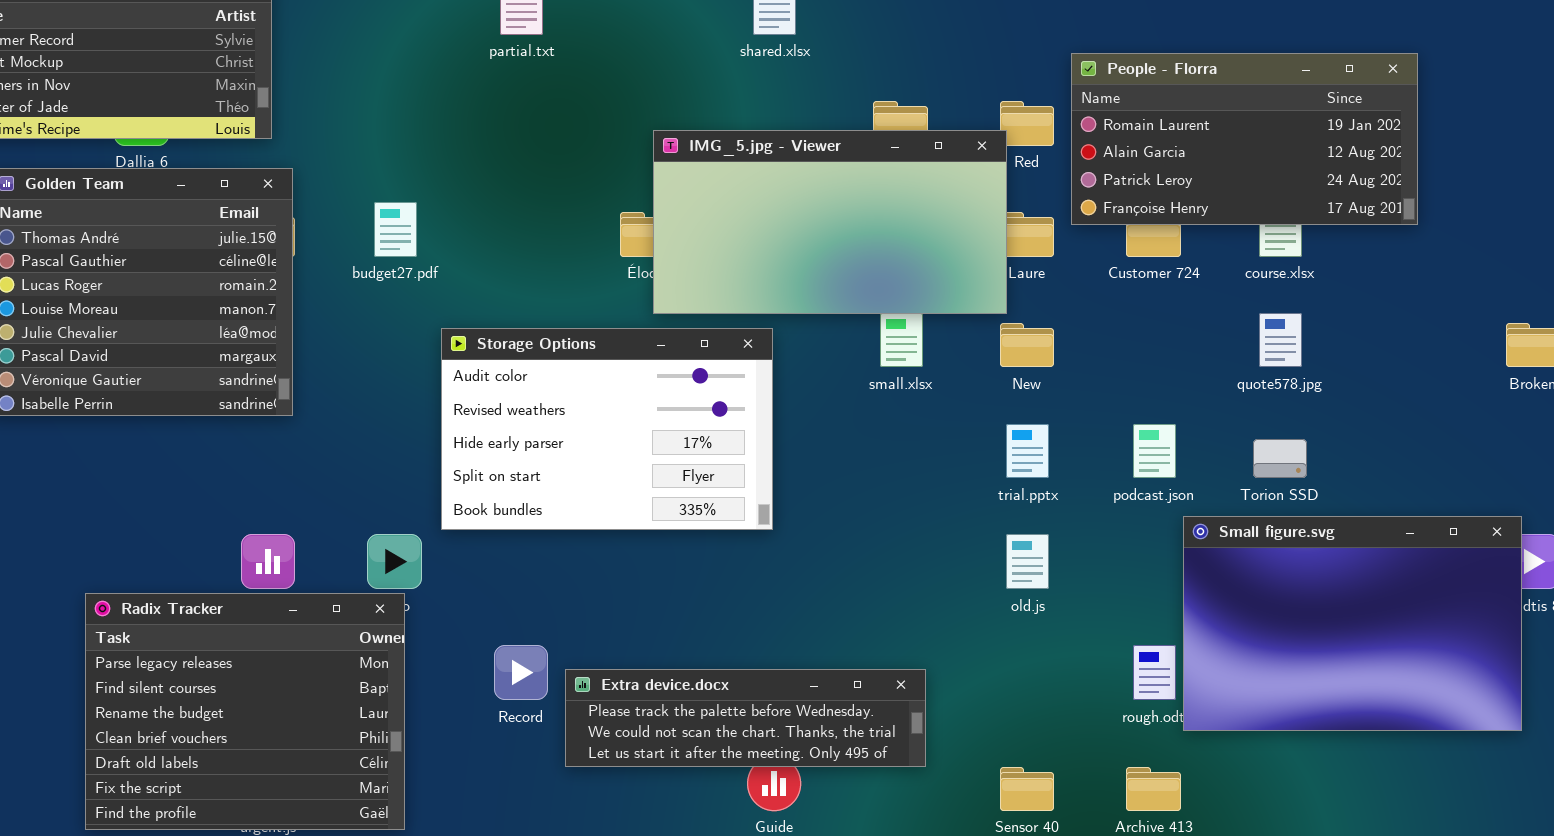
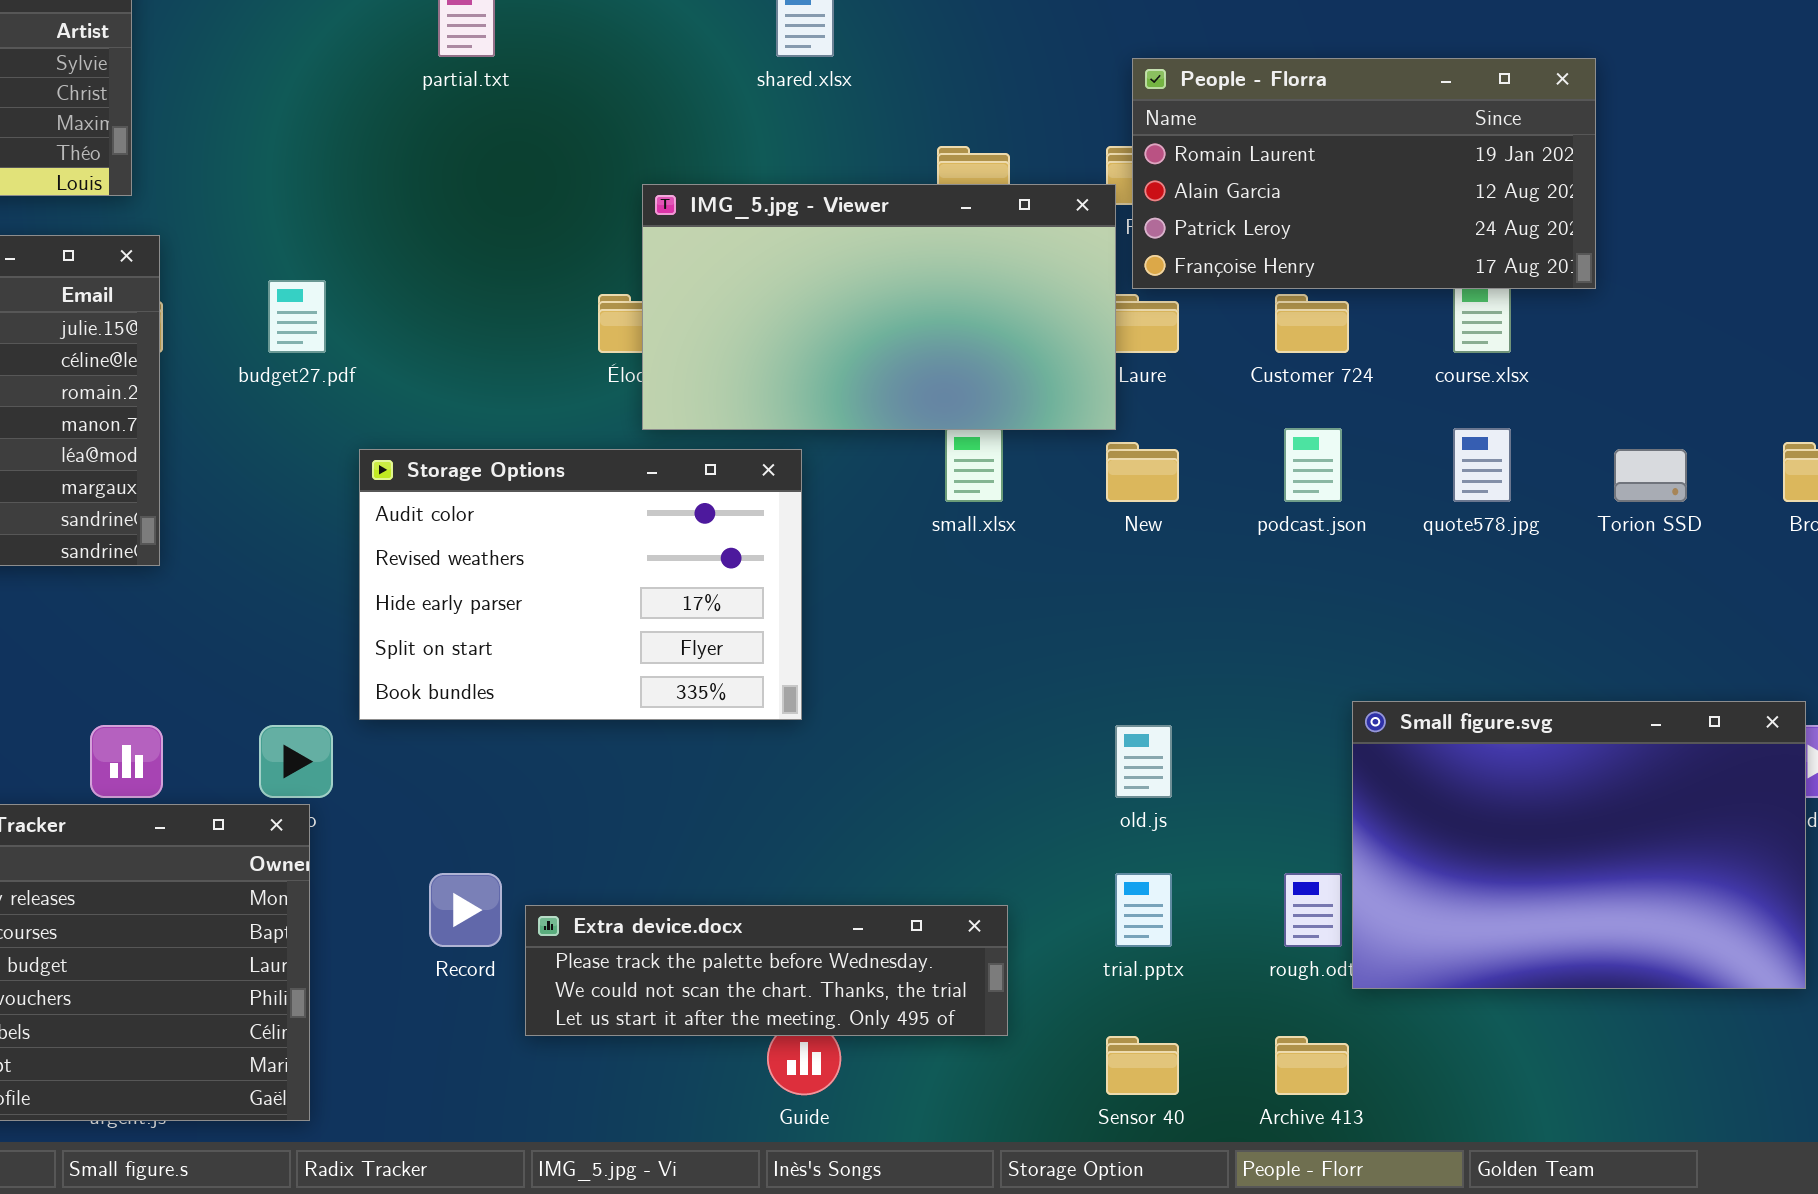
People - Florra: [1071,53,1418,225] -> [1132,58,1596,289], moved
trial.pptx: [1006,424,1049,478] -> [1115,873,1172,947], moved
podcast.json: [1133,424,1176,478] -> [1284,428,1342,502], moved
Torion SSD: [1253,439,1307,478] -> [1614,449,1687,502], moved

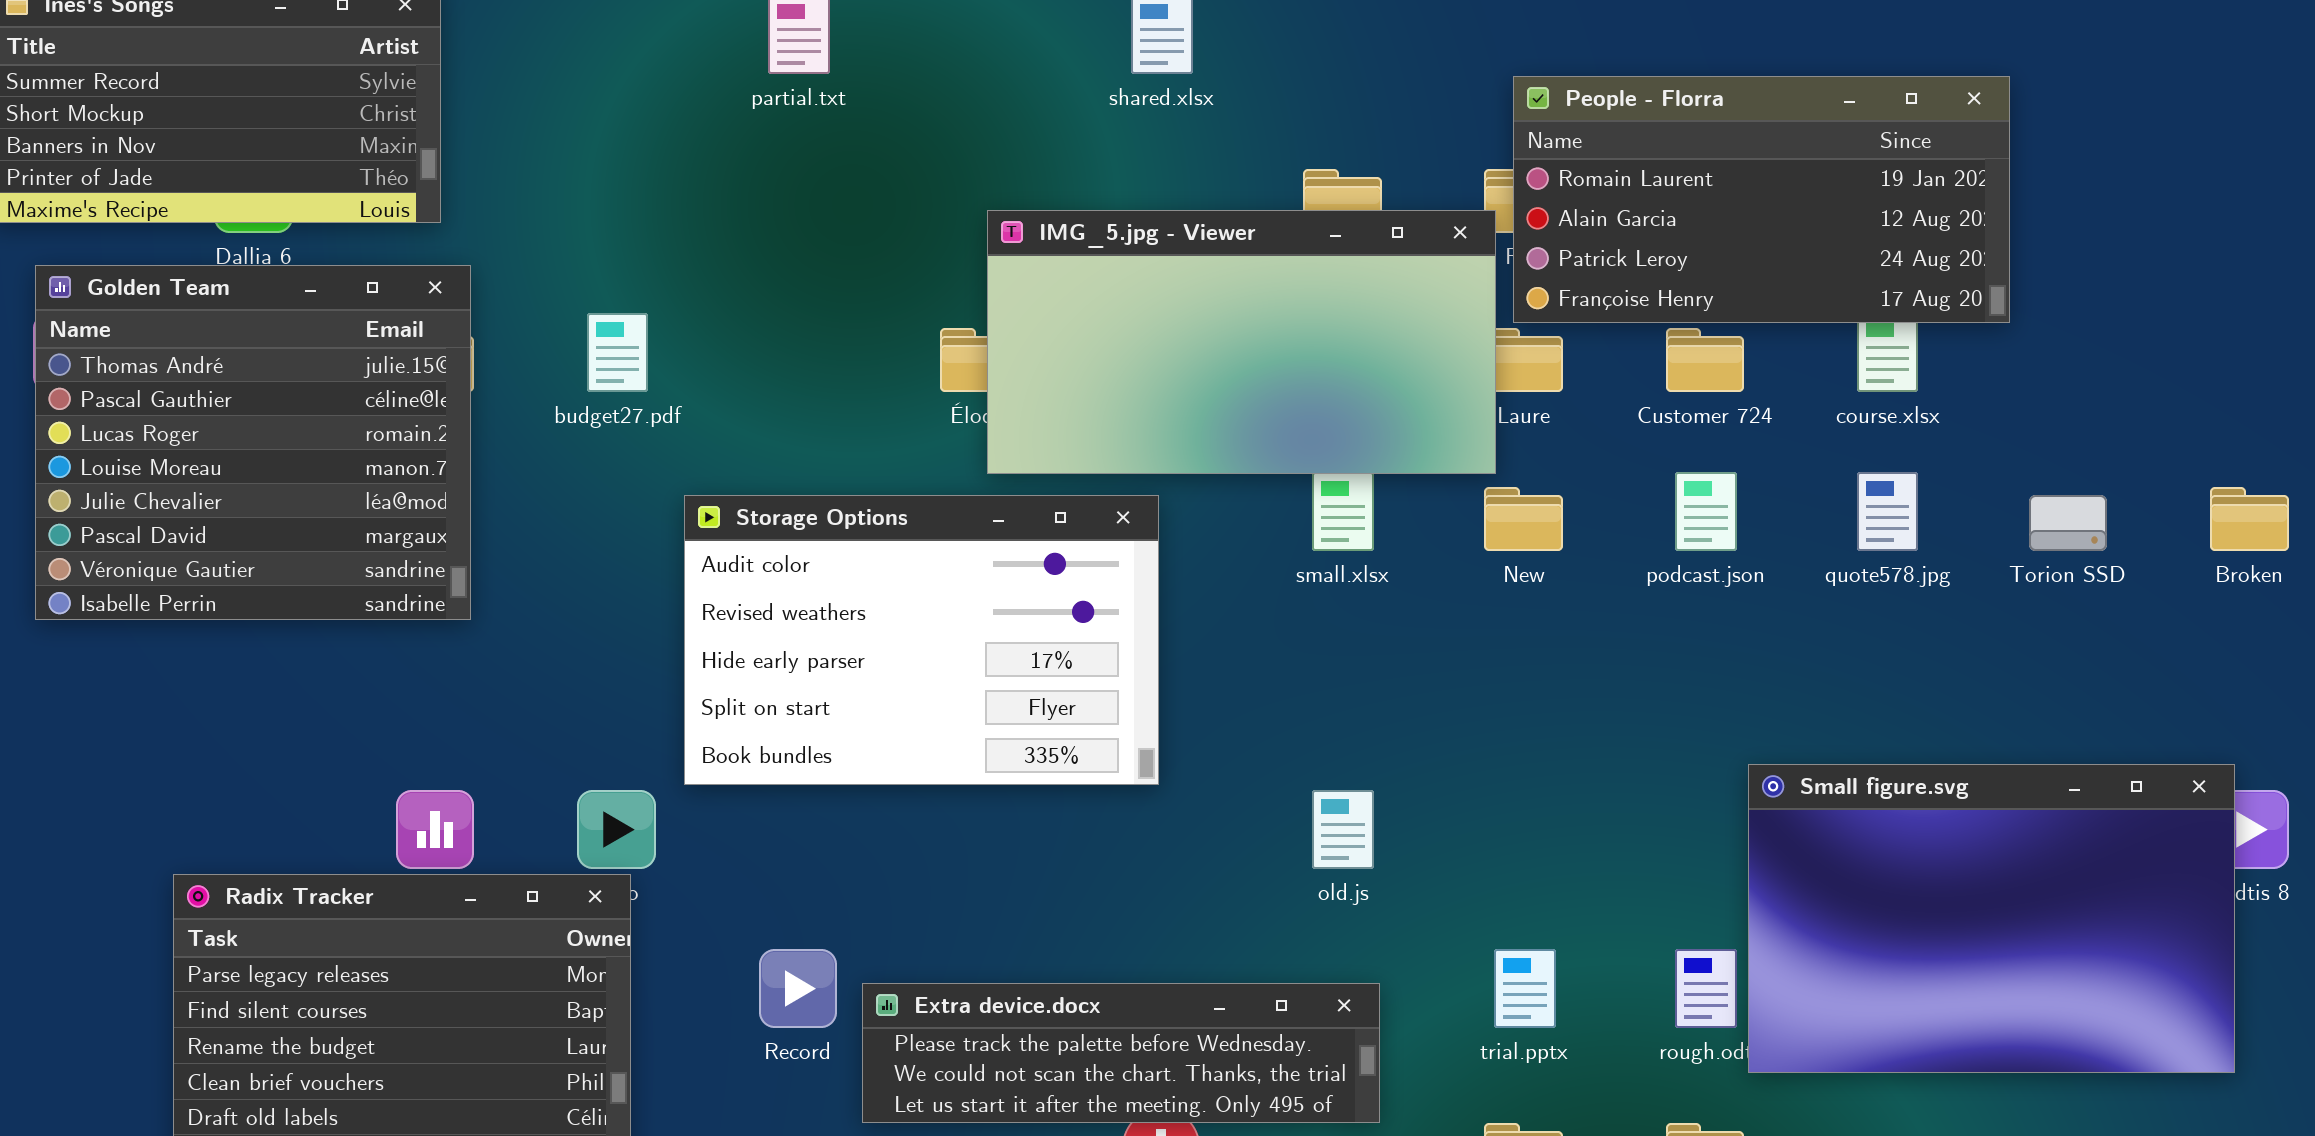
old.js: [1115,725,1172,798] -> [1312,790,1374,869], moved

